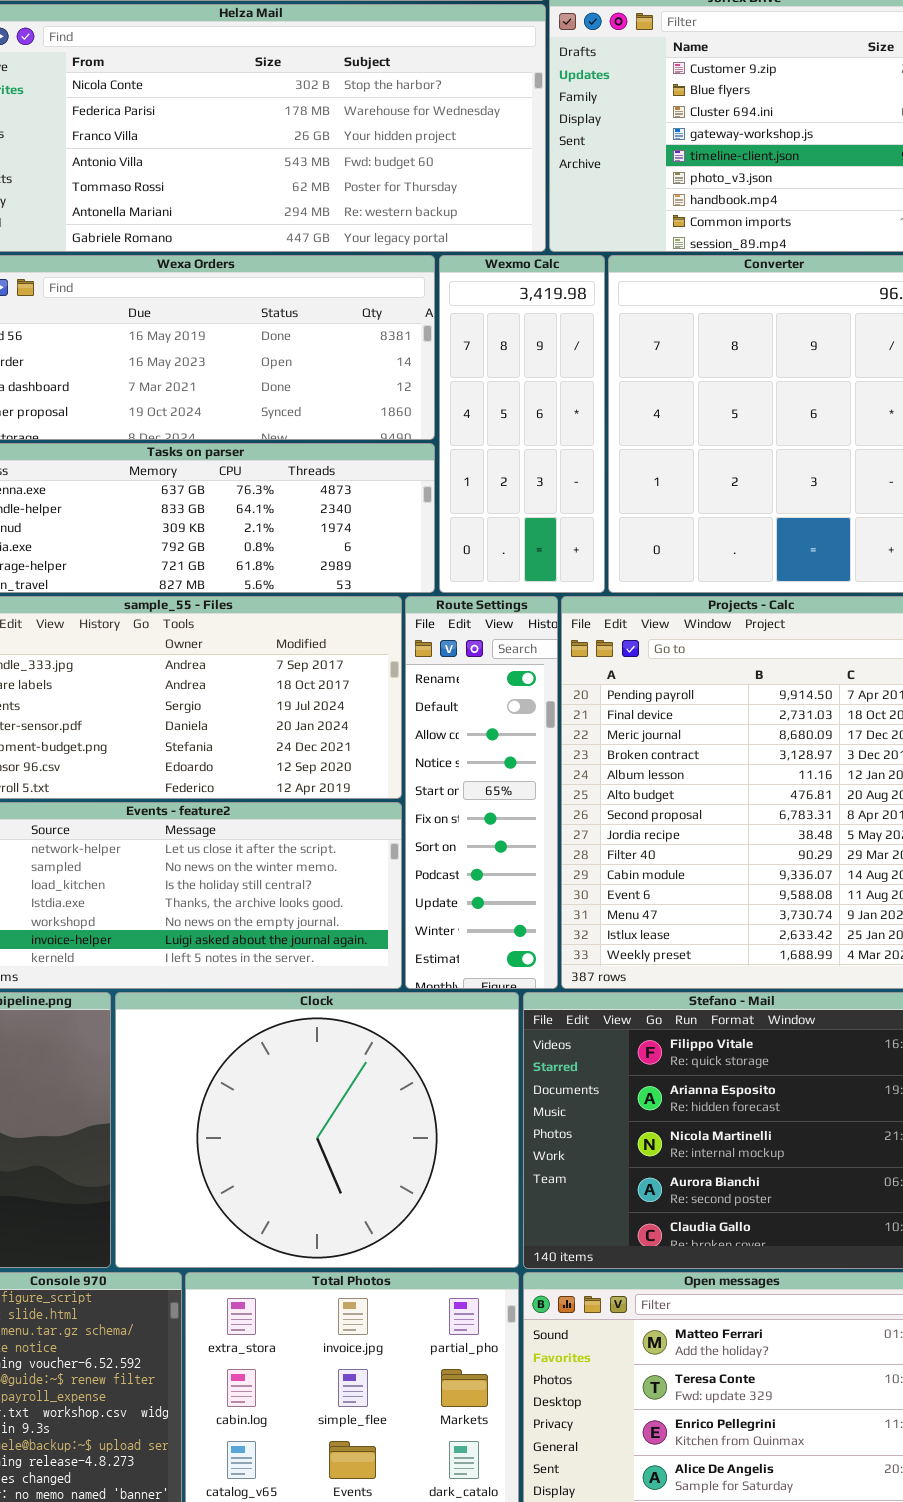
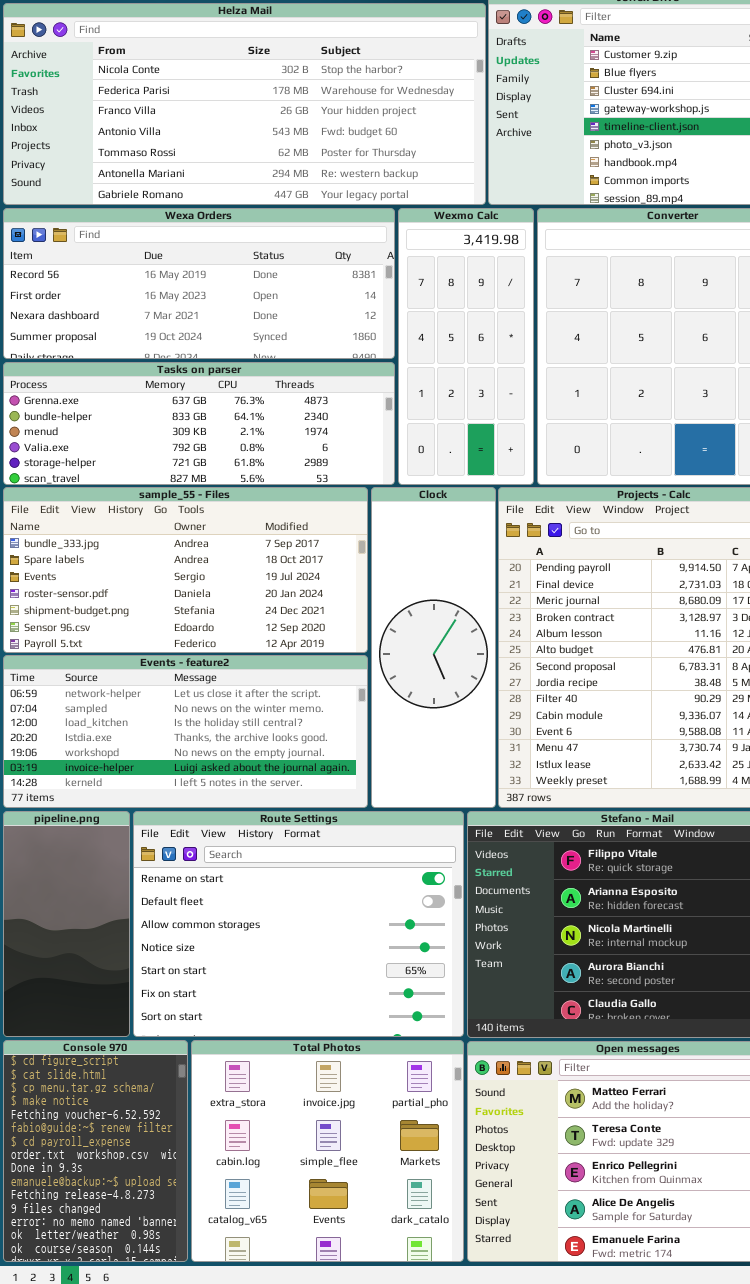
Route Settings: [405,596,558,989] -> [133,811,464,1037], moved, resized
Clock: [115,992,519,1268] -> [371,487,496,808], moved, resized

